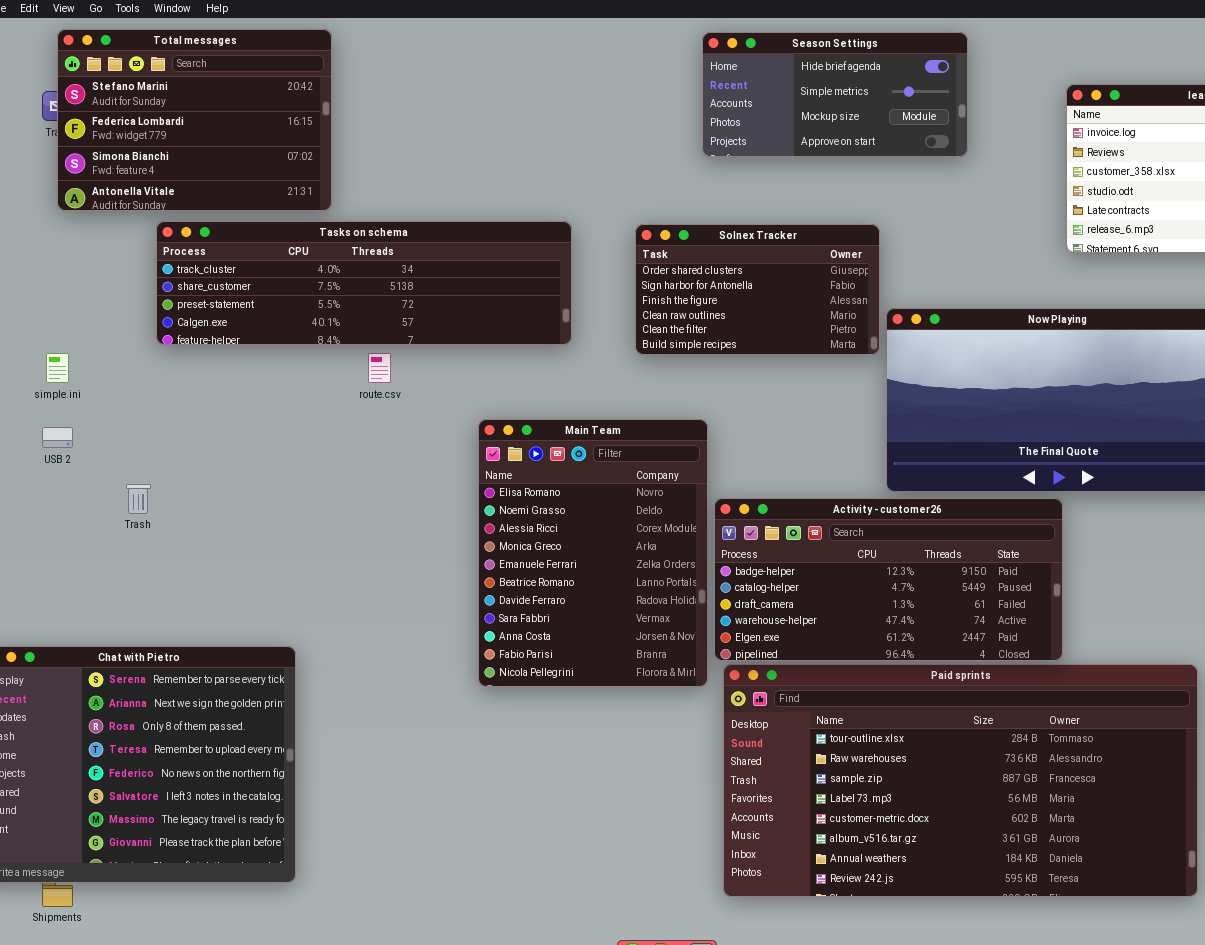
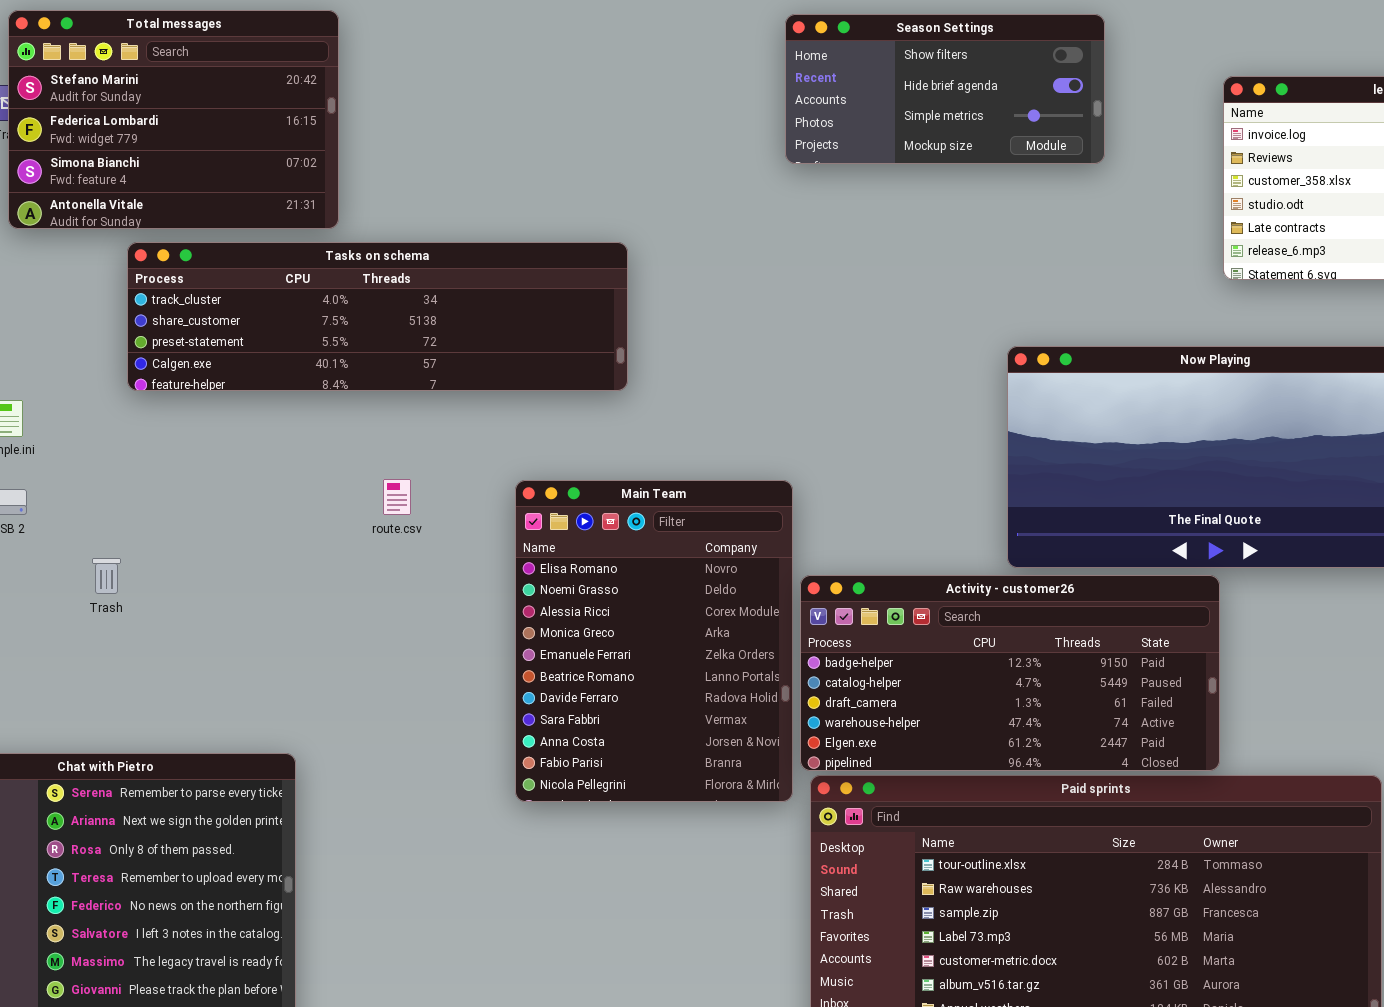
Season Settings: [702,32,968,157] -> [785,14,1105,164], scrolled up 1 row
Solnex Tracker: [635,224,880,355] -> none, closed
route.csv: [368,353,391,383] -> [383,479,411,515], moved

